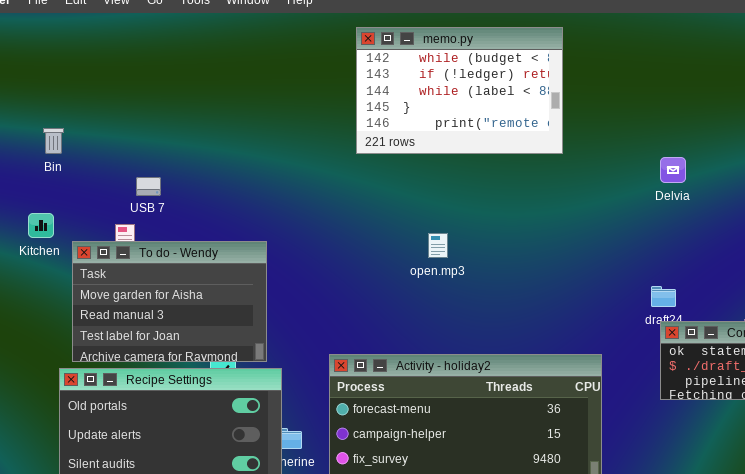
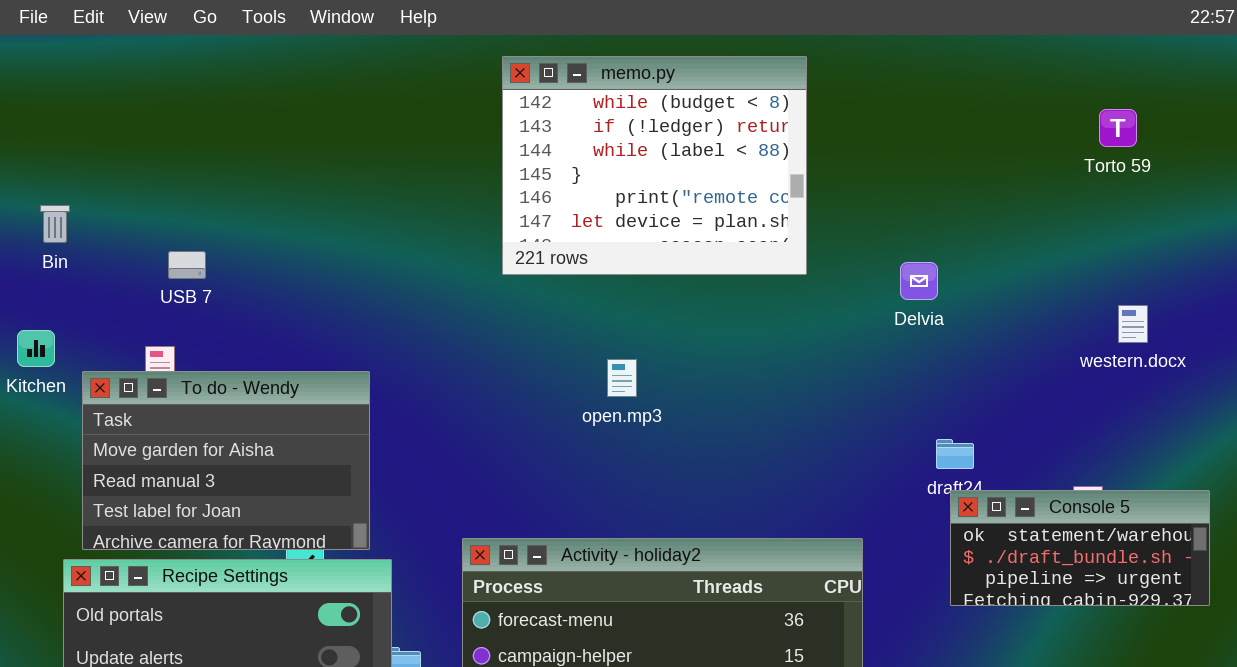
memo.py: [356,27,563,154] -> [502,56,807,275], resized
Delvia: [660,157,686,183] -> [900,262,938,300], moved
USB 7: [136,177,161,196] -> [168,251,206,279], moved

